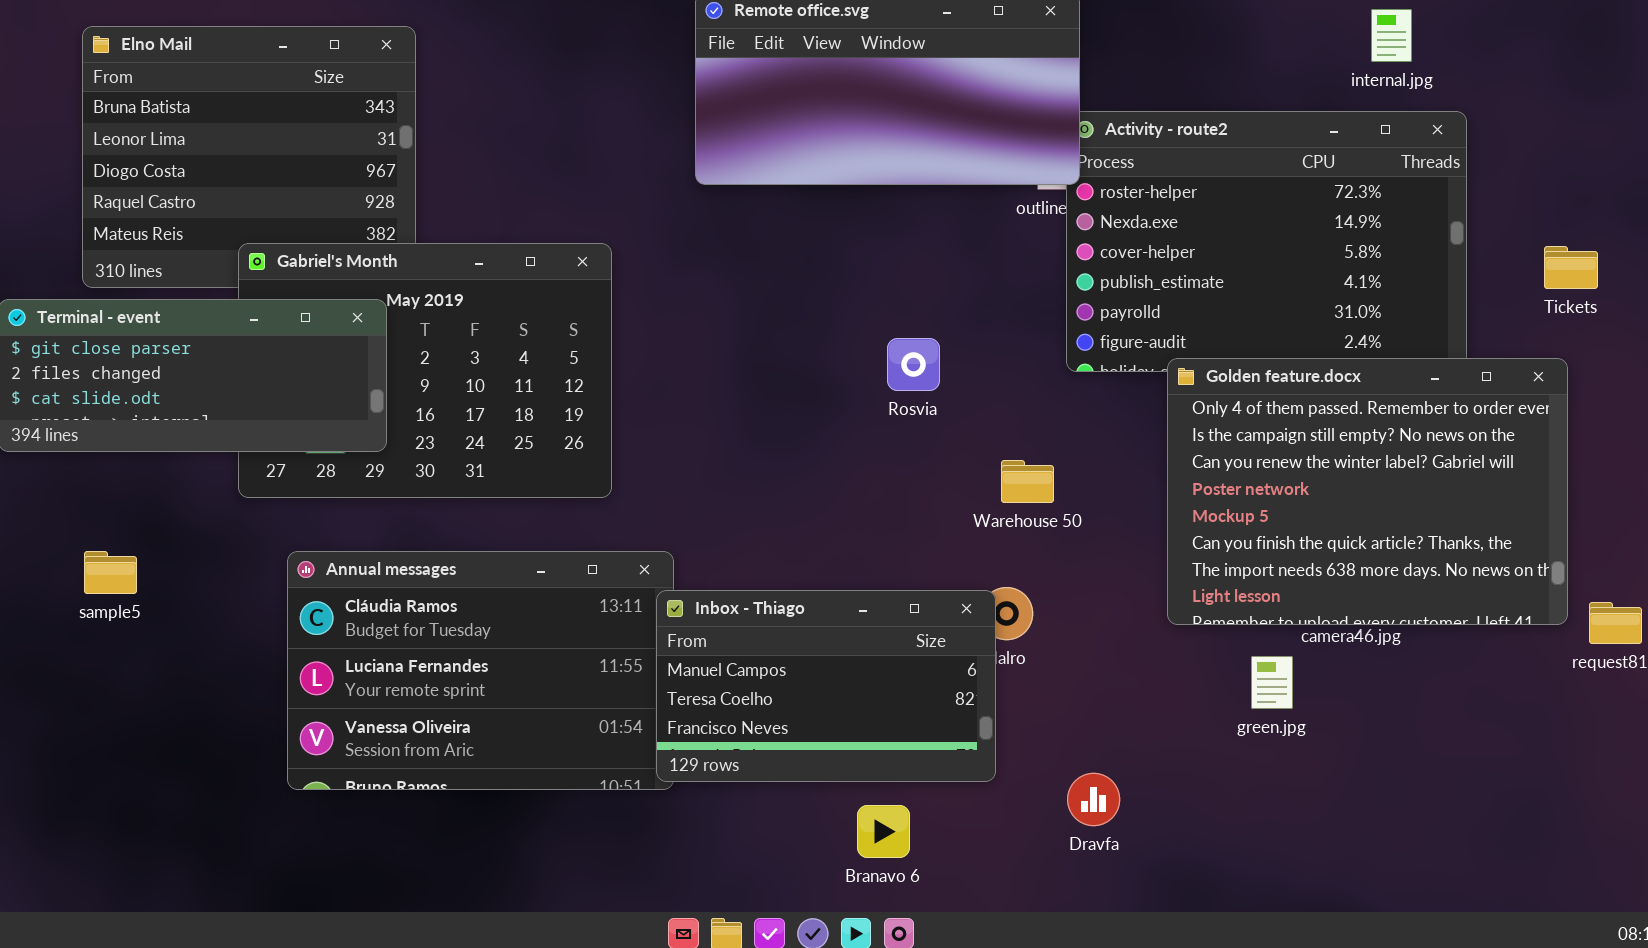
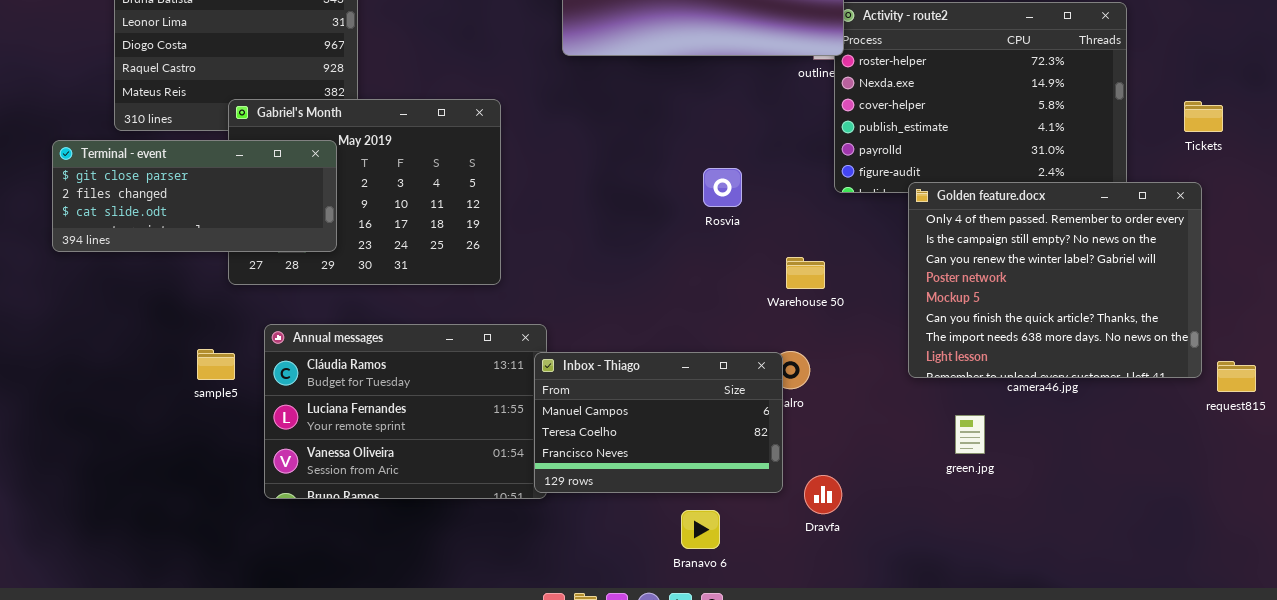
sample5: [84,551,137,594] -> [197,349,235,380], moved
green.jpg: [1251,656,1293,709] -> [955,415,985,454], moved
Dravfa: [1067,773,1120,826] -> [804,475,842,514], moved

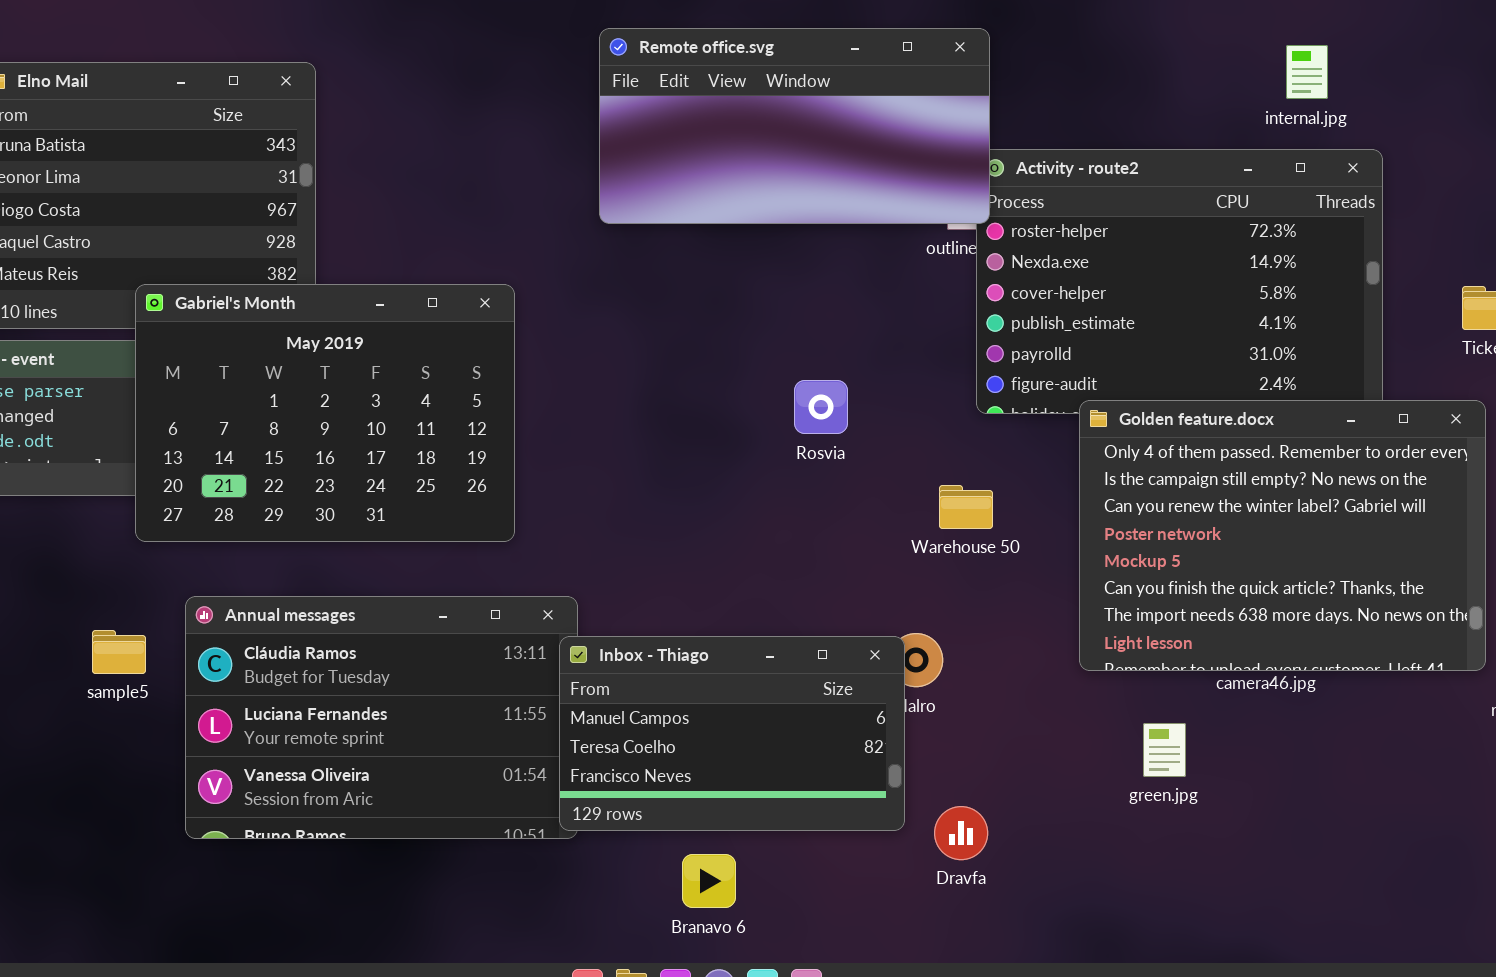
Gabriel's Month: [228,99,501,285] -> [135,284,515,542], raised
Warehouse 50: [786,257,825,289] -> [939,485,993,529], moved
Branavo 6: [681,510,720,549] -> [682,854,736,908], moved

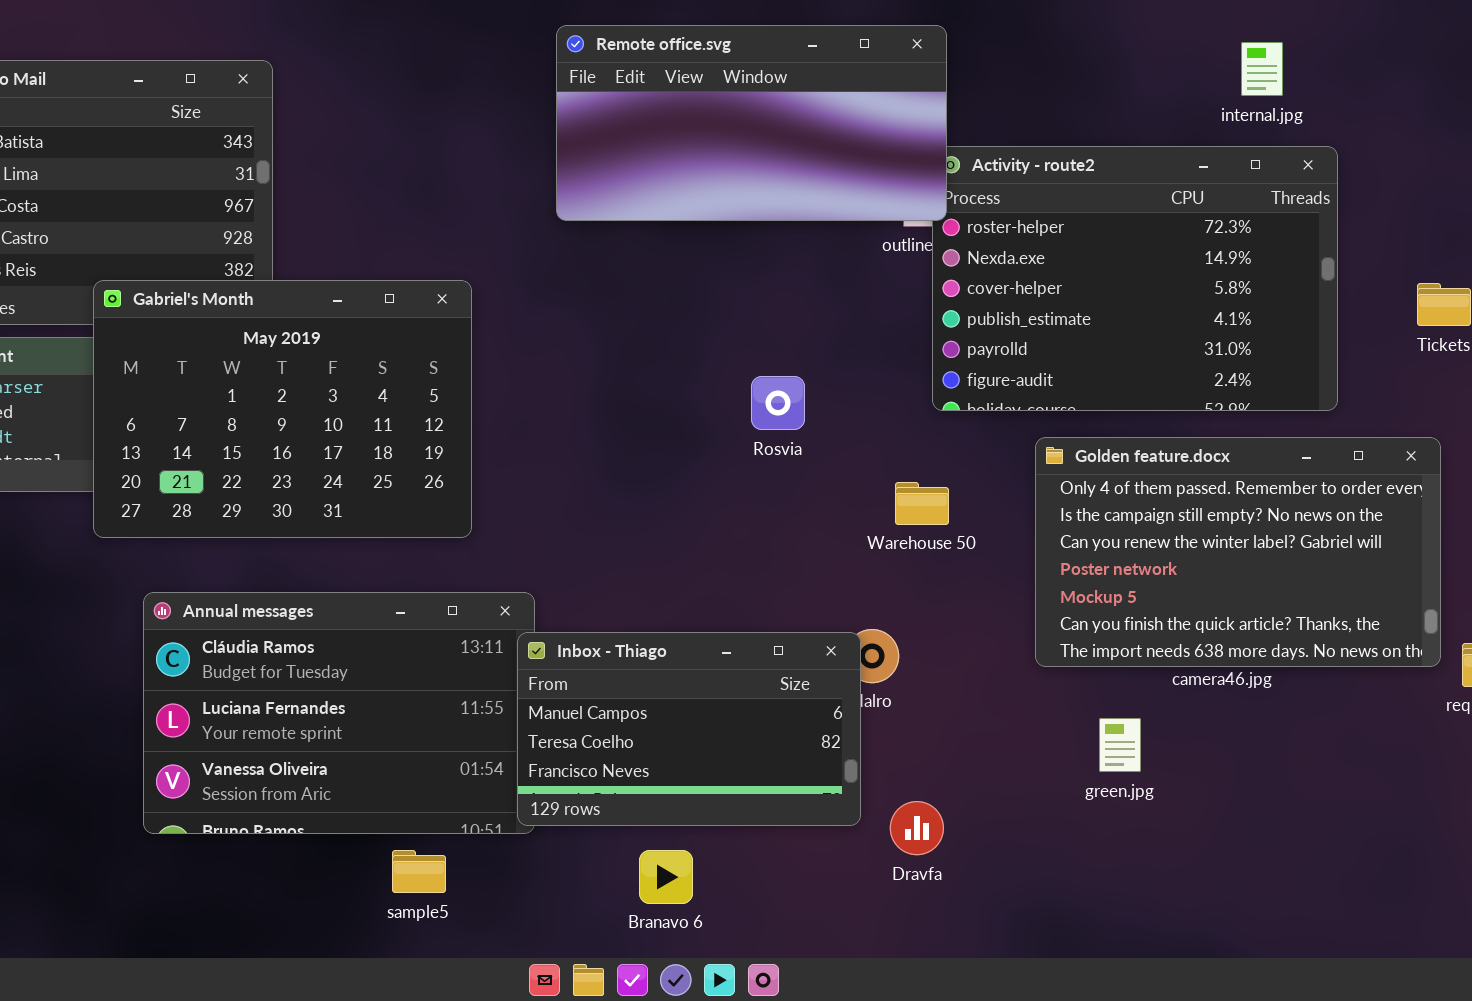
Golden feature.docx: [1079,400,1486,671] -> [1035,437,1441,667], resized
sample5: [92,630,146,674] -> [392,850,446,893], moved

